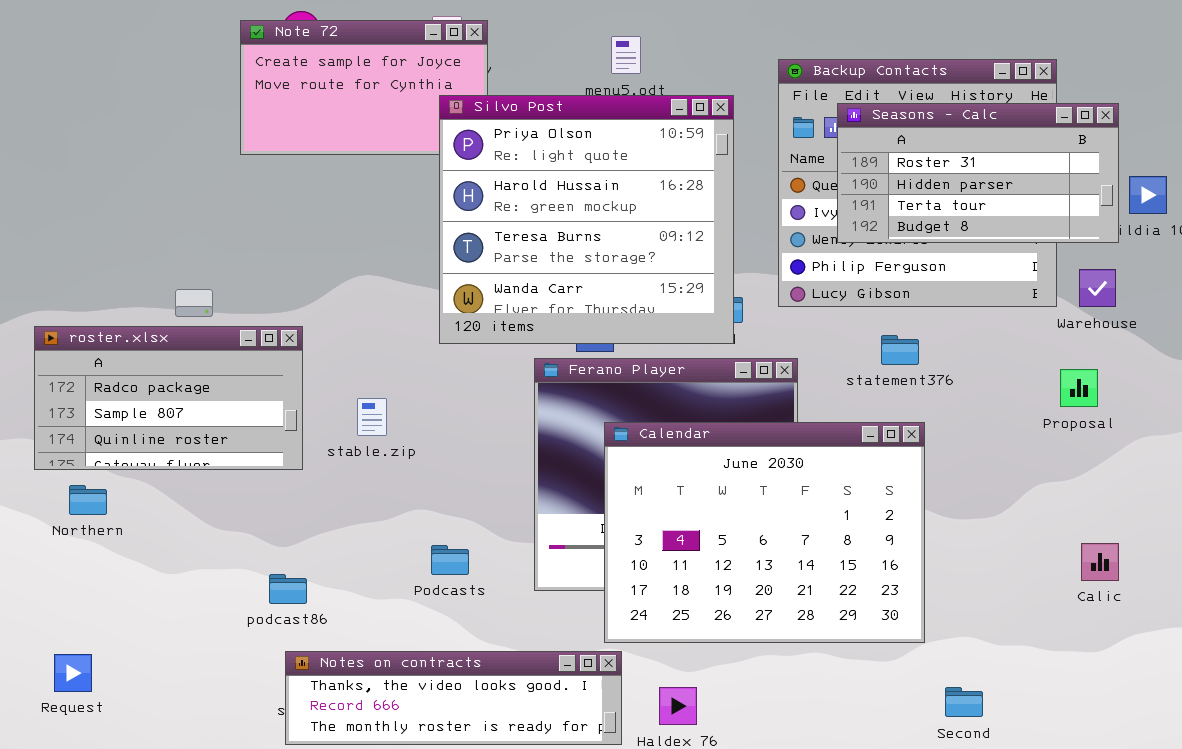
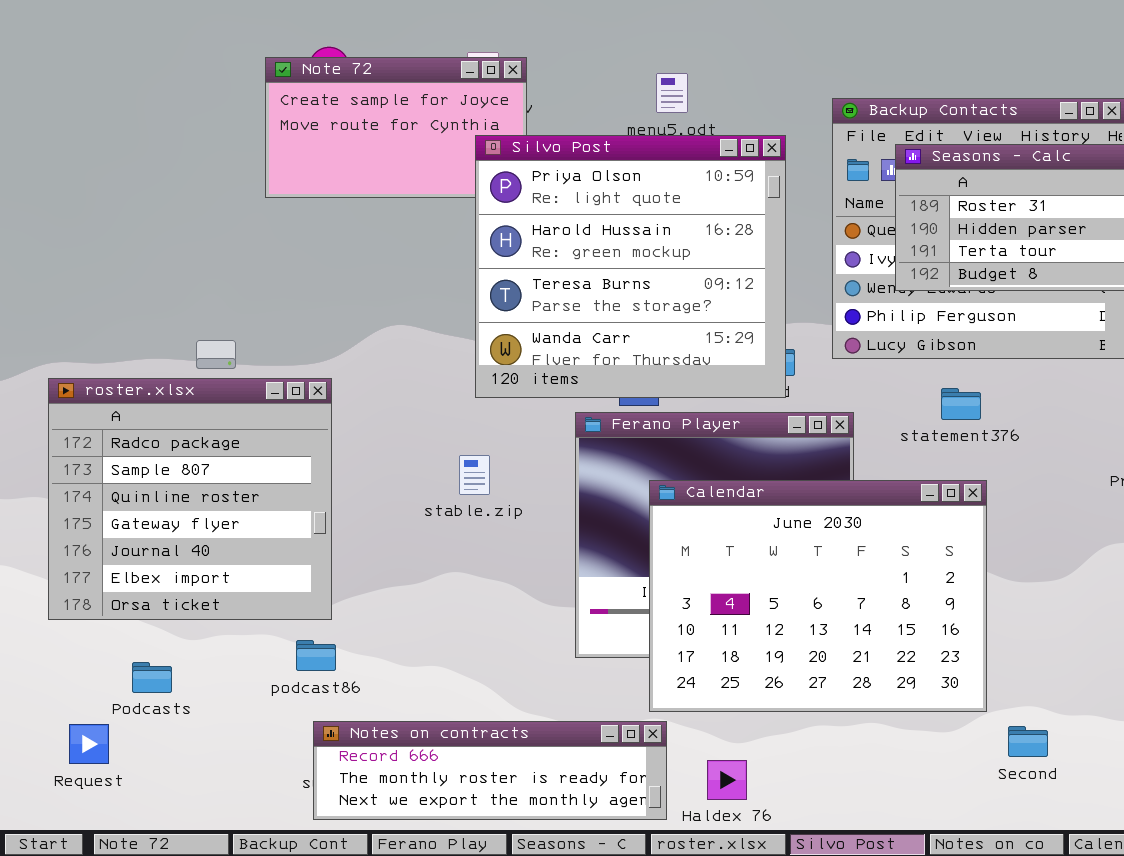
roster.xlsx: [34,326,303,470] -> [48,378,332,620], resized
stable.zip: [357,398,387,436] -> [459,455,490,495], moved
Podcasts: [431,545,469,575] -> [132,662,172,693], moved
Notes on contracts: [285,651,622,745] -> [313,721,667,820], scrolled down 1 row
Second: [945,687,983,717] -> [1008,726,1048,757], moved

